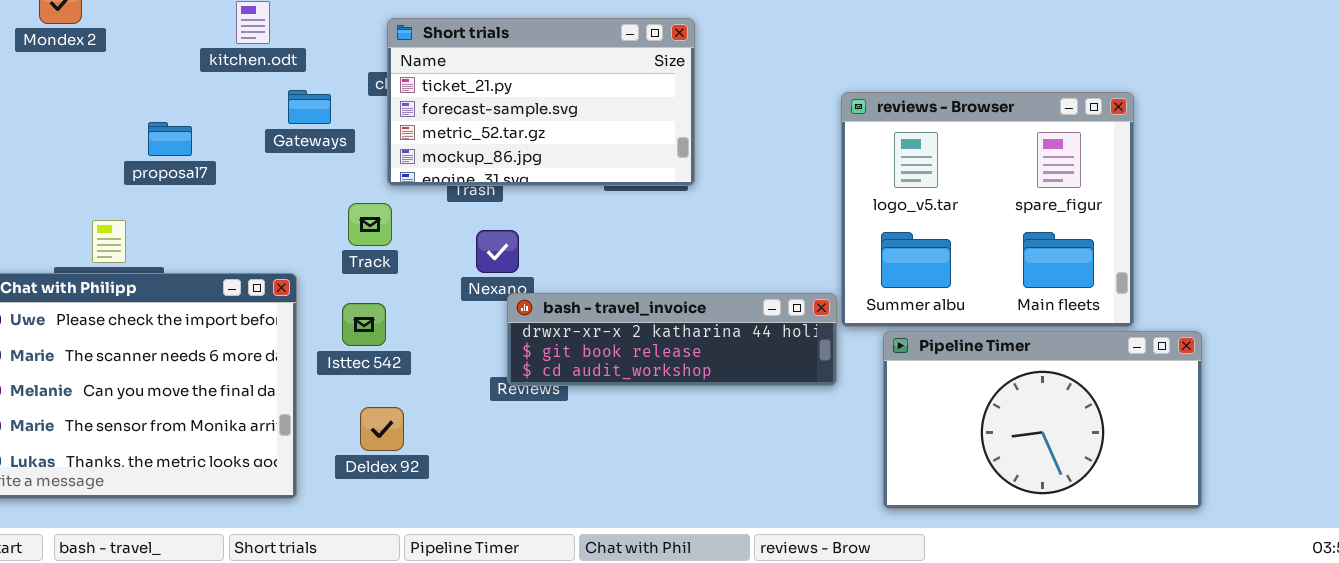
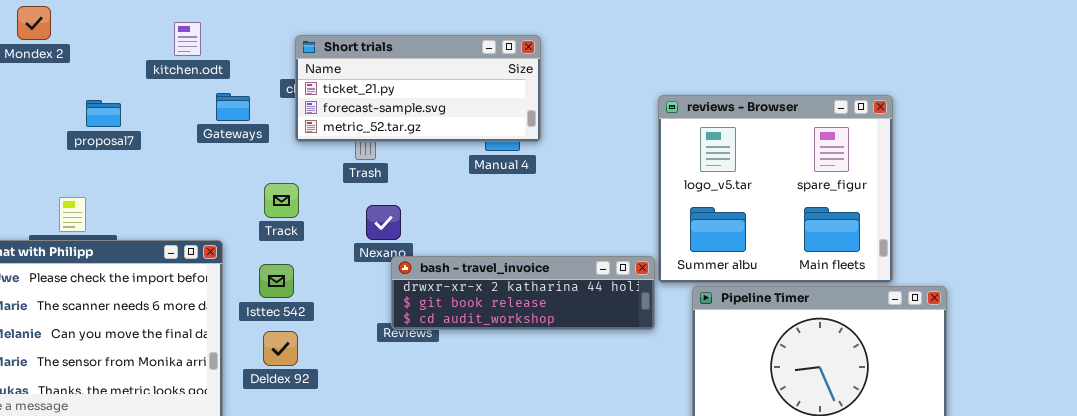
Short trials: [387,18,695,186] -> [295,35,541,142], resized
proposal7: [148,122,192,156] -> [86,100,121,127], moved
Deldex 92: [360,407,404,451] -> [263,331,298,366], moved

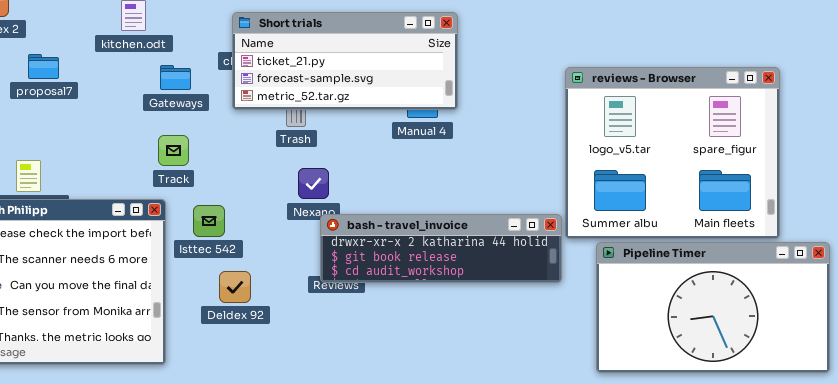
proposal7: [86,100,121,127] -> [28,54,59,79], moved
Track: [264,183,299,218] -> [158,135,189,166], moved
Isttec 542: [259,264,294,298] -> [193,205,225,237], moved
Deldex 92: [263,331,298,366] -> [219,271,251,303], moved

